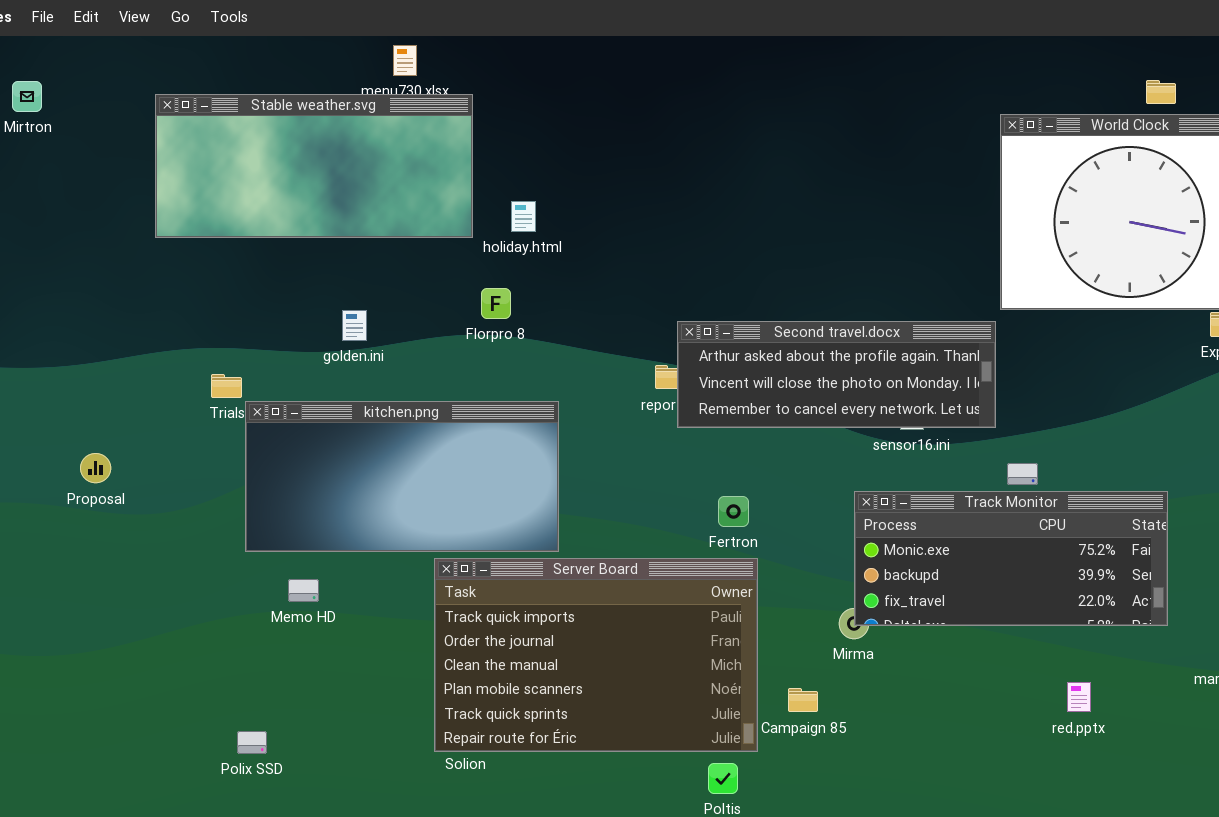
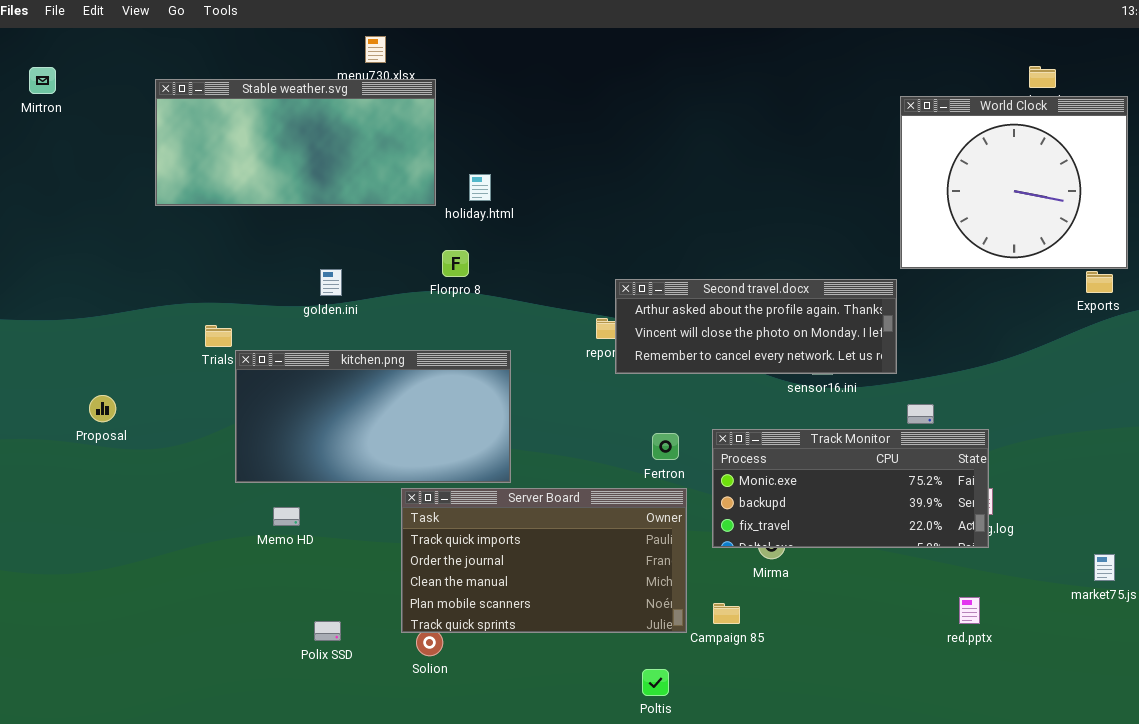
Track Monitor: [854,491,1168,626] -> [712,429,989,548], moved
Server Board: [434,558,758,752] -> [401,488,687,633], resized
Polix SSD: [237,731,267,754] -> [314,621,341,641], moved

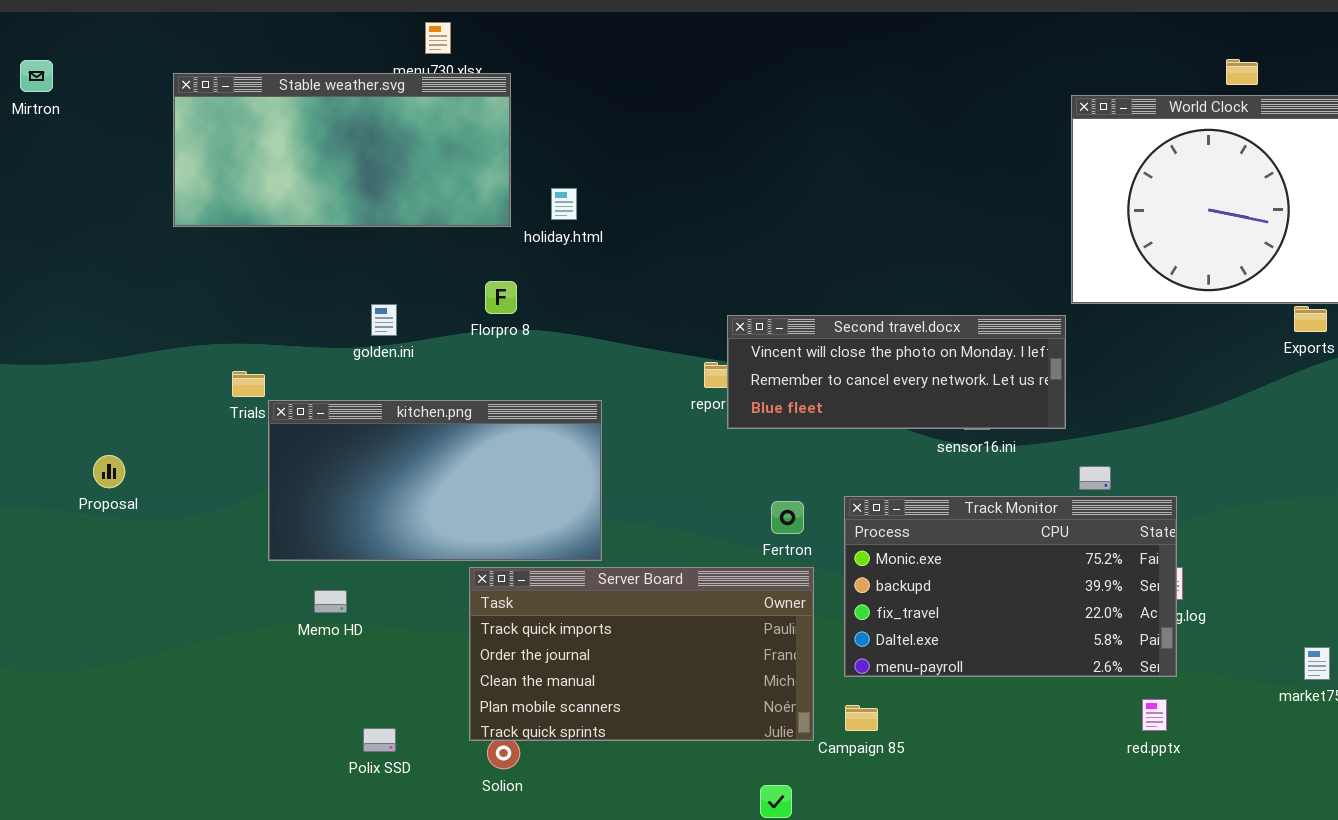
Florpro 8: [442,250,469,277] -> [485,281,517,314], moved
Second travel.docx: [615,279,897,374] -> [727,315,1066,429], scrolled down 1 row
Track Monitor: [712,429,989,548] -> [844,496,1177,677], resized

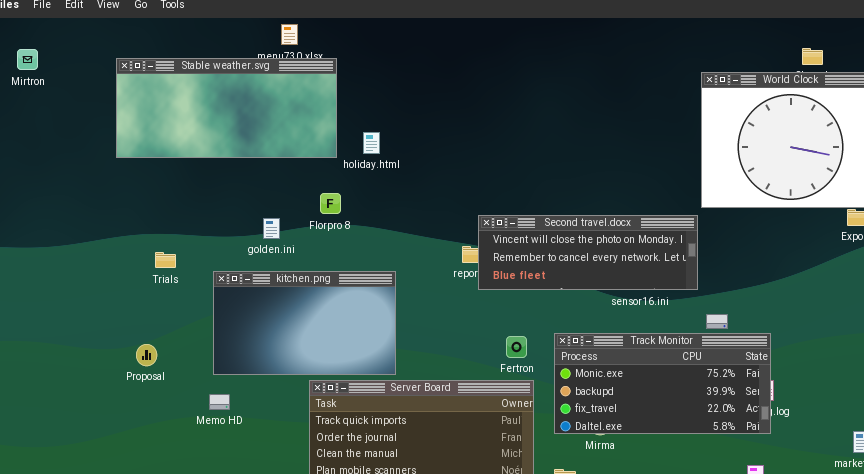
golden.ini: [371,304,397,336] -> [263,218,280,239], moved
kitchen.png: [268,400,602,561] -> [213,271,396,375], resized
Proposal: [93,455,125,488] -> [136,344,157,366], moved
Track Monitor: [844,496,1177,677] -> [554,333,771,434], resized

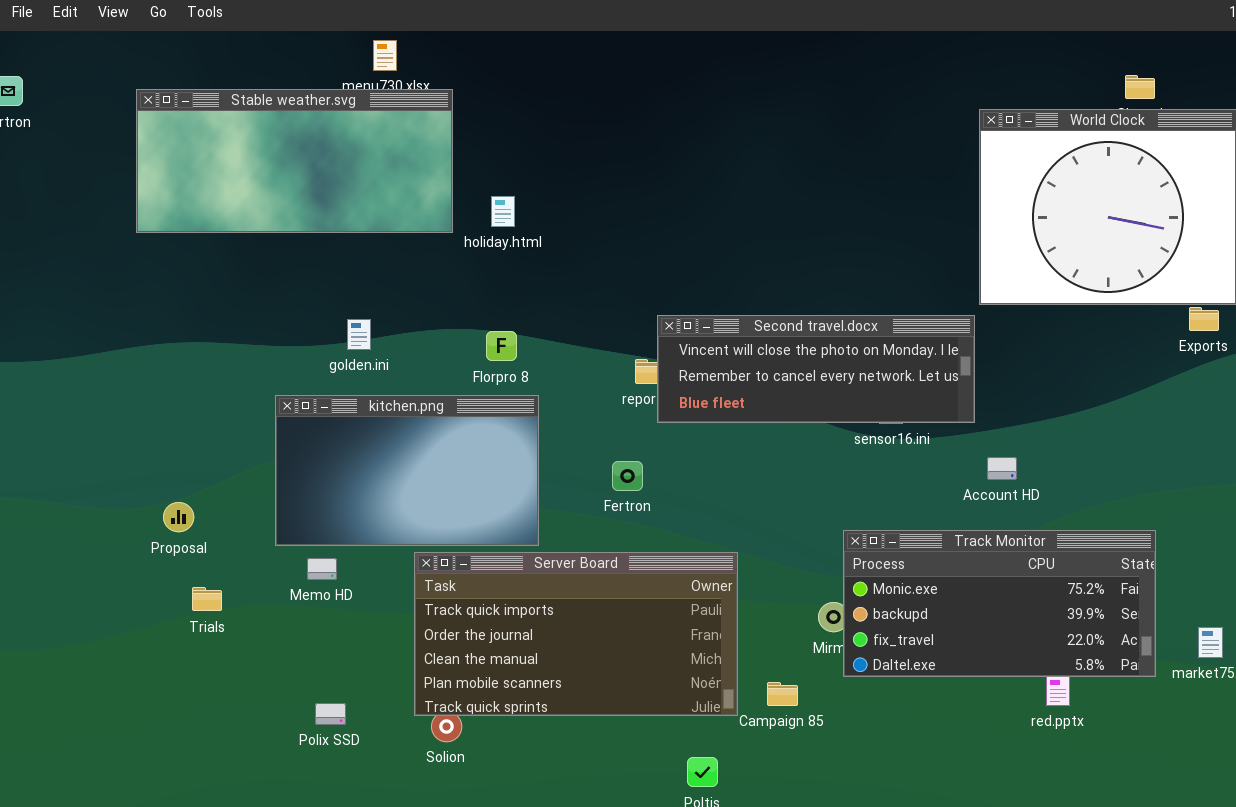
Florpro 8: [320,193,341,214] -> [486,331,517,361], moved
Trials: [155,252,176,268] -> [192,587,222,611], moved
Track Monitor: [554,333,771,434] -> [843,530,1156,677], moved
Fertron: [506,336,527,358] -> [612,461,643,491], moved
Memo HD: [209,394,230,410] -> [307,558,337,580], moved

